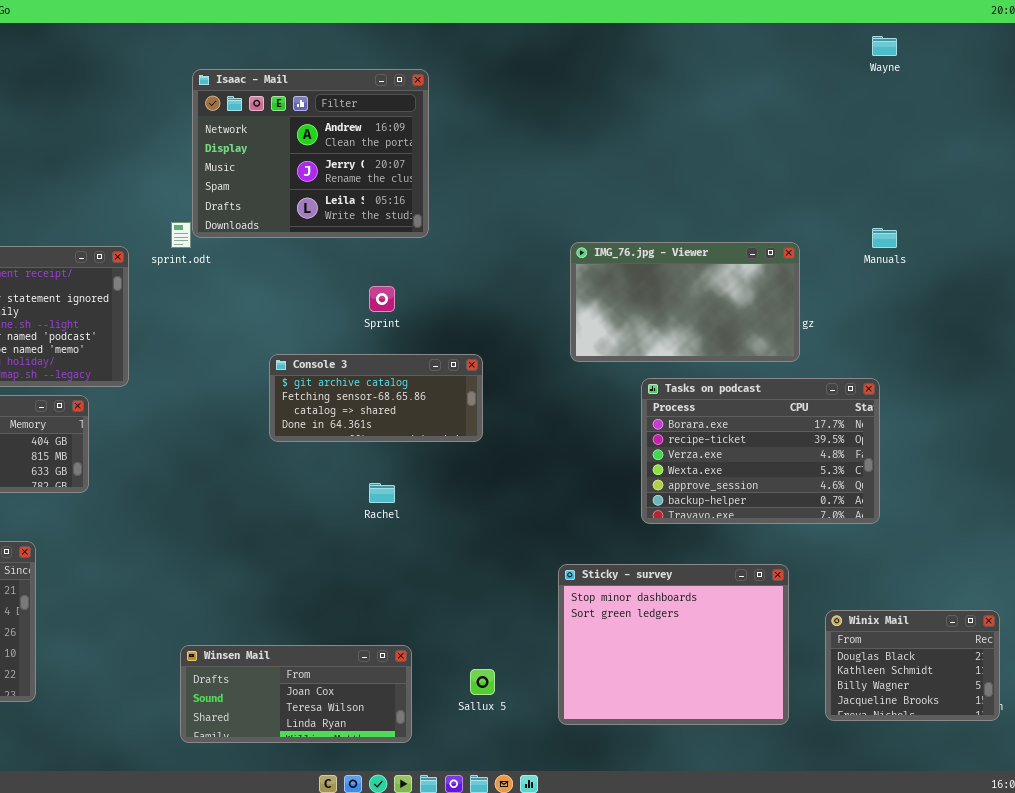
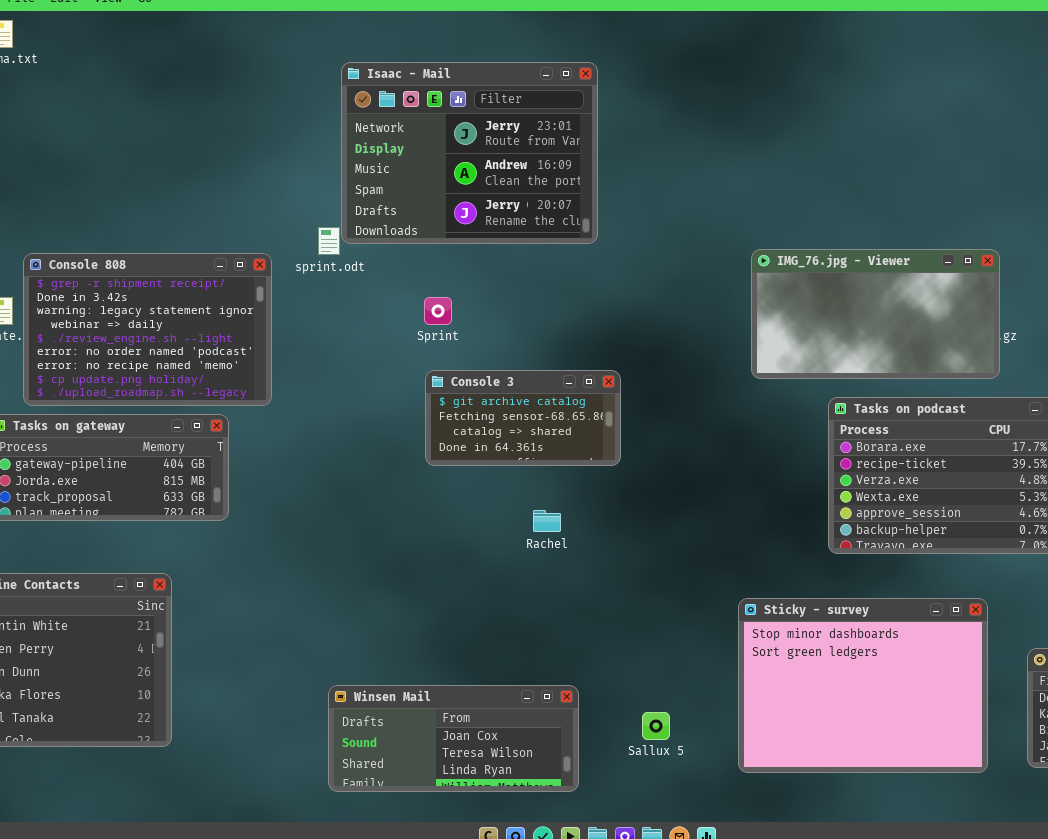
Isaac - Mail: [192,69,429,238] -> [341,62,598,244], scrolled up 1 row
Sprint: [369,286,395,312] -> [424,297,452,325], moved
Console 3: [269,354,483,442] -> [425,370,621,466], resized

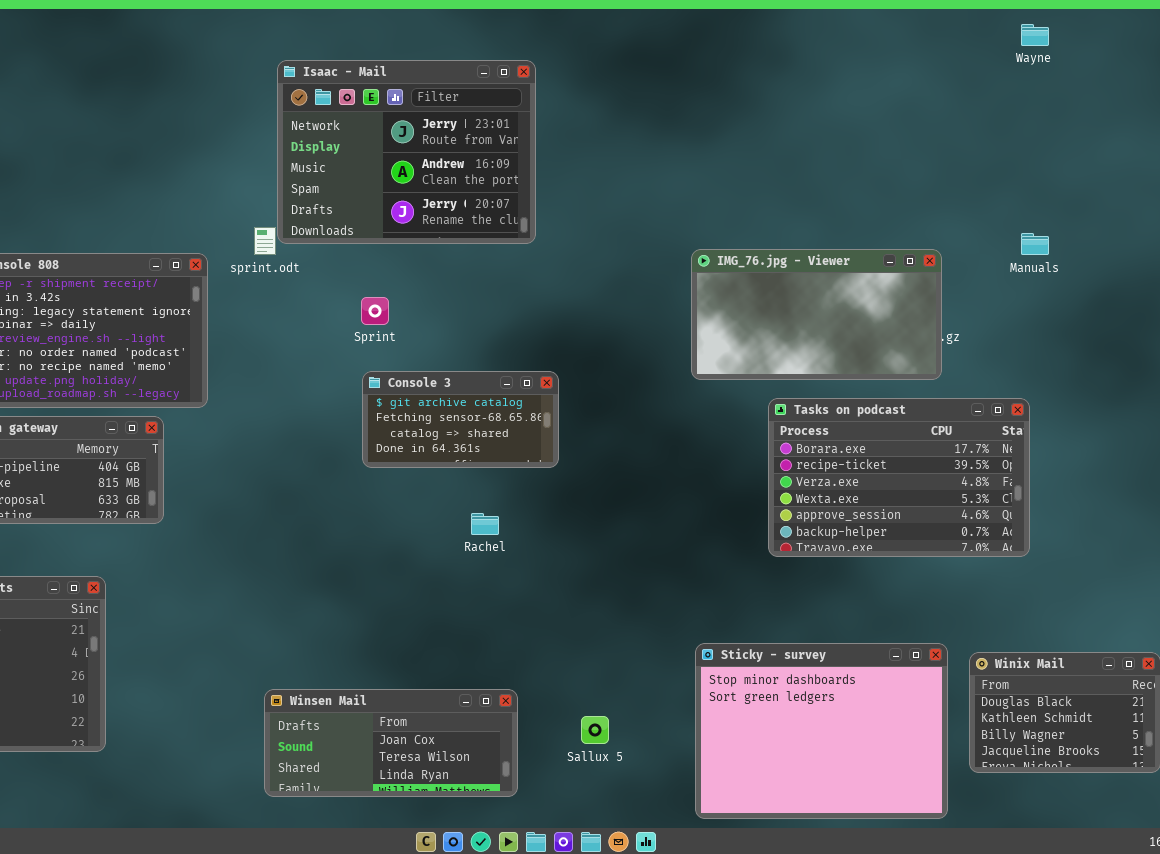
Sticky - survey: [738,598,988,773] -> [695,643,948,819], moved

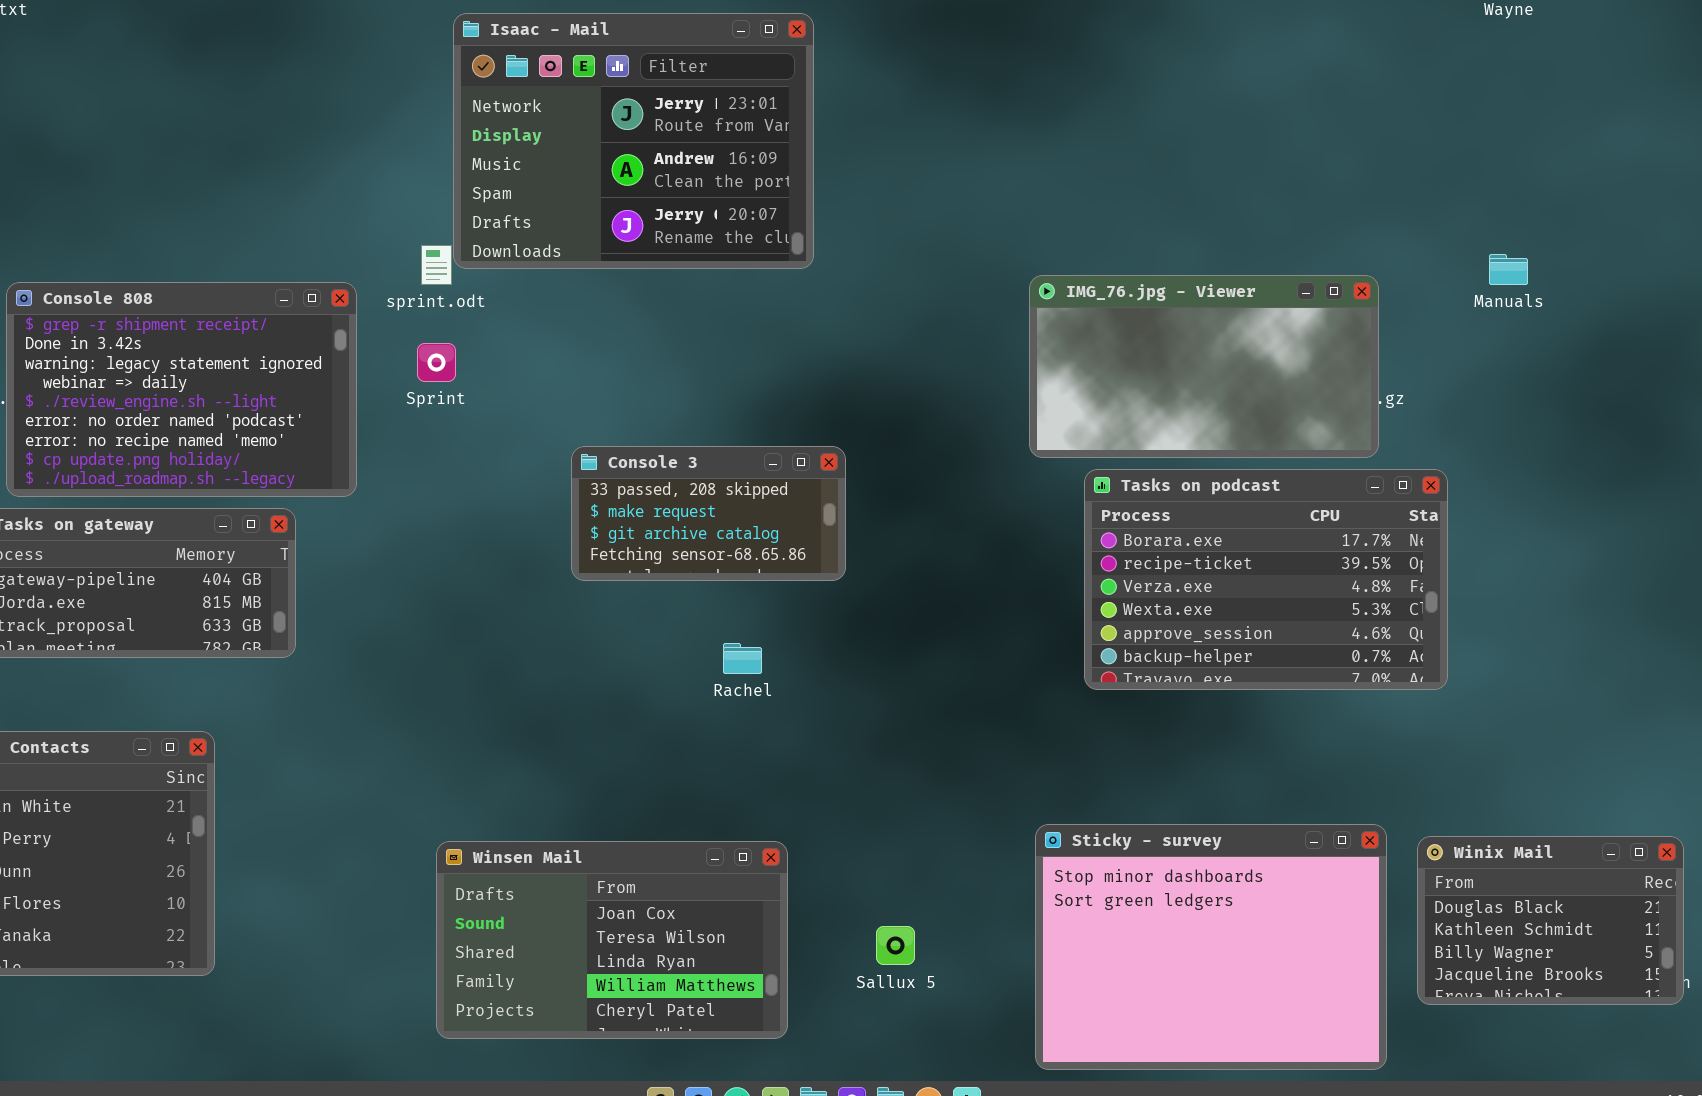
Sprint: [361,297,389,325] -> [417,343,456,382], moved
Console 3: [362,371,559,468] -> [571,446,846,581], scrolled up 2 rows
Tasks on podcast: [768,398,1030,557] -> [1084,469,1448,690], moved
Winsen Mail: [264,689,518,797] -> [436,841,788,1039], resized

